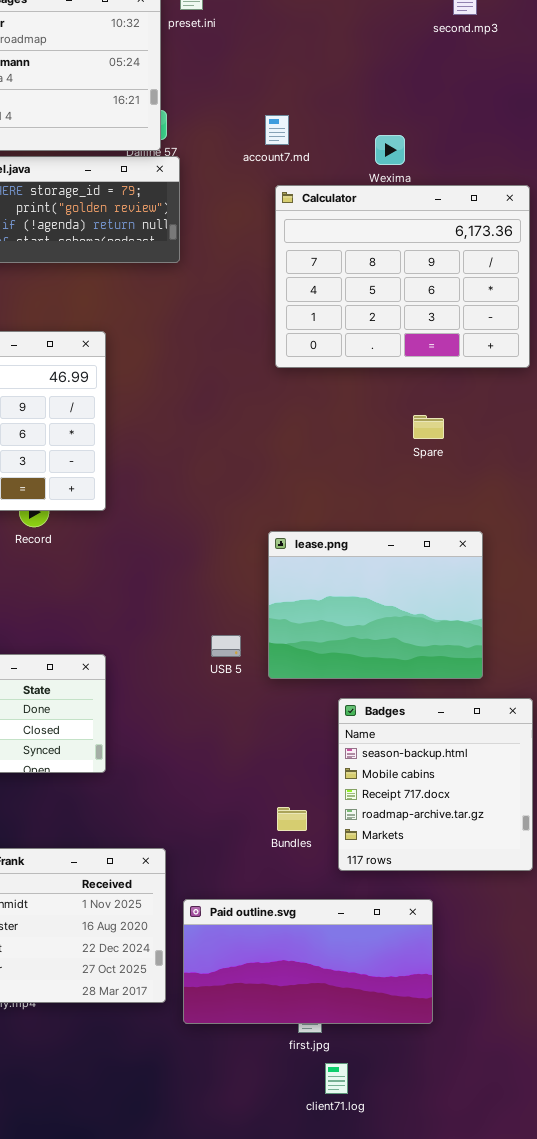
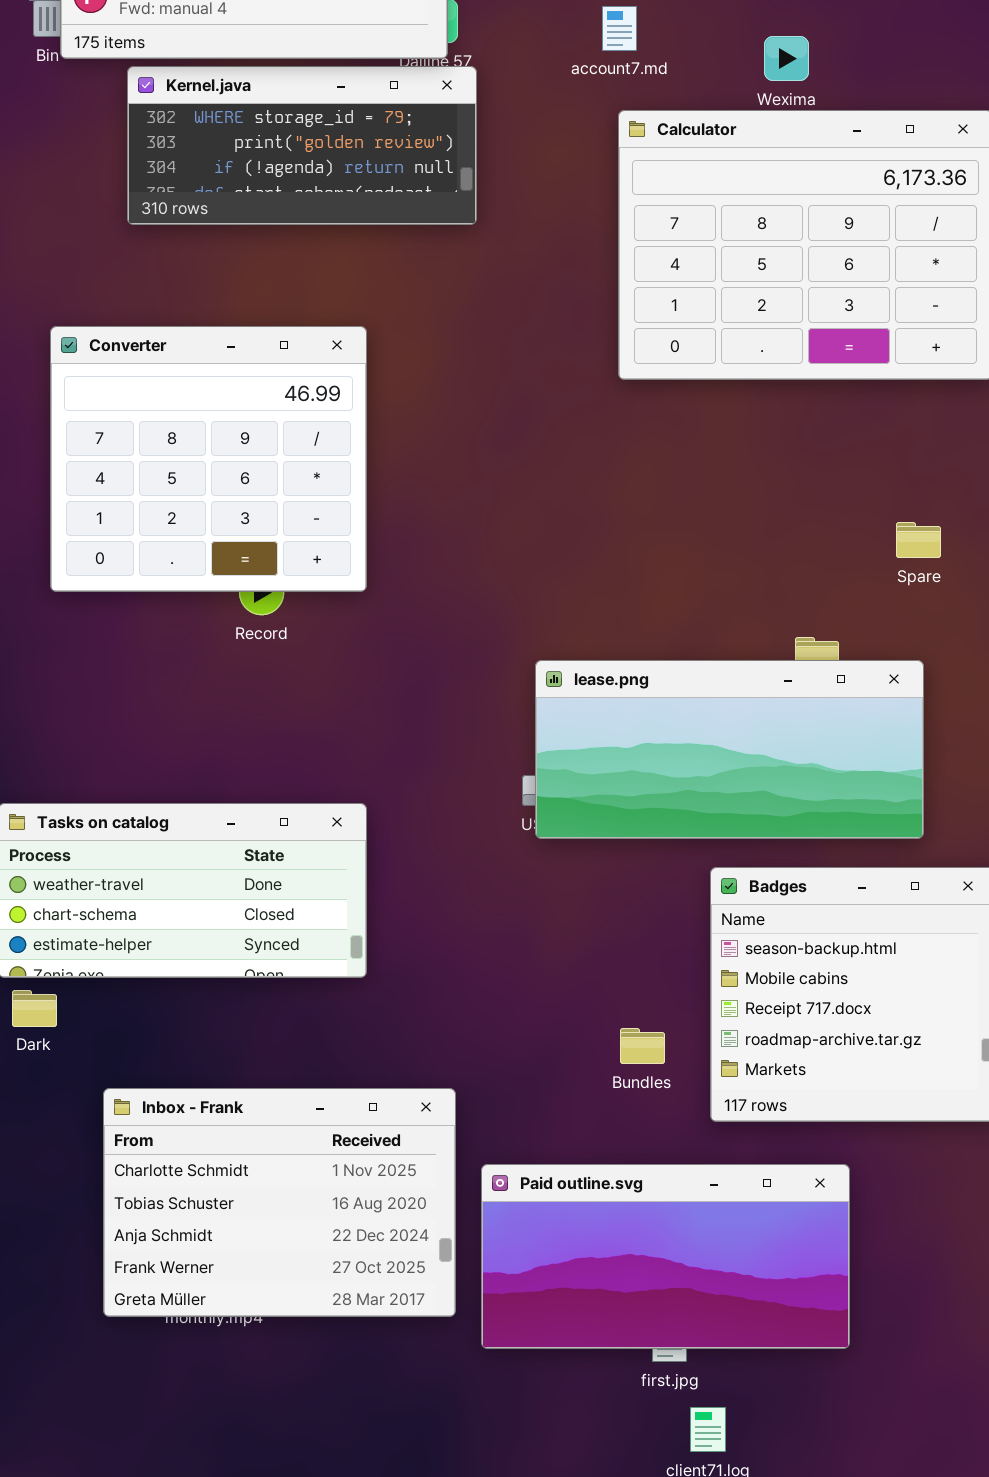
Spare: [413,415,444,439] -> [896,522,941,558], moved
lease.png: [268,531,483,679] -> [535,660,924,839], resized

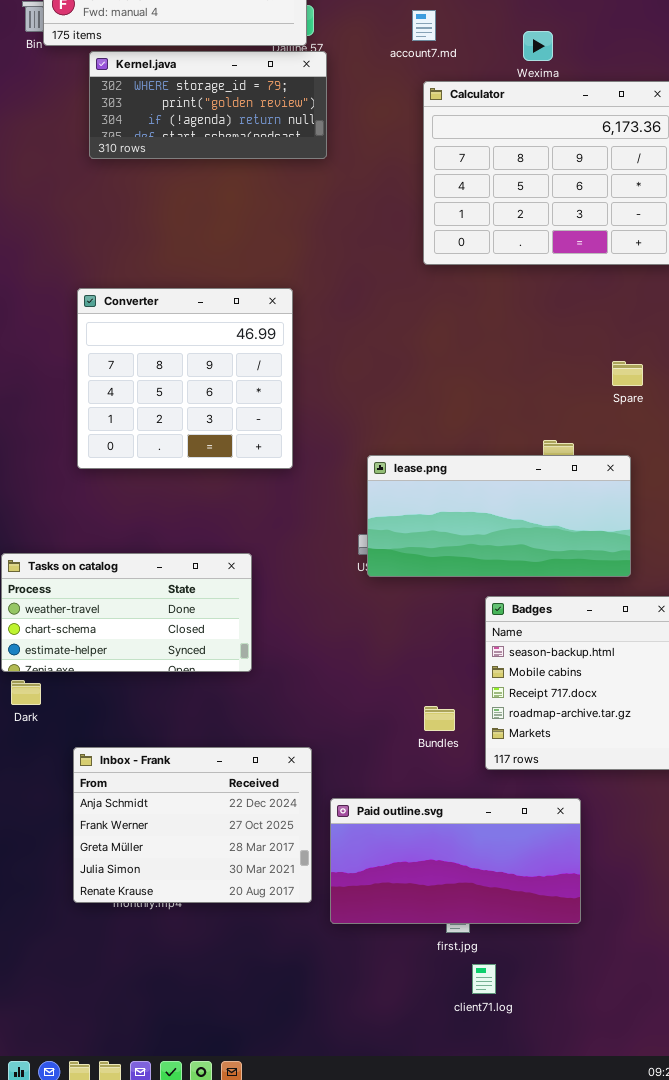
Converter: [50,326,367,592] -> [77,288,293,469], moved
Inbox - Frank: [103,1088,456,1317] -> [73,747,312,903], scrolled down 2 rows

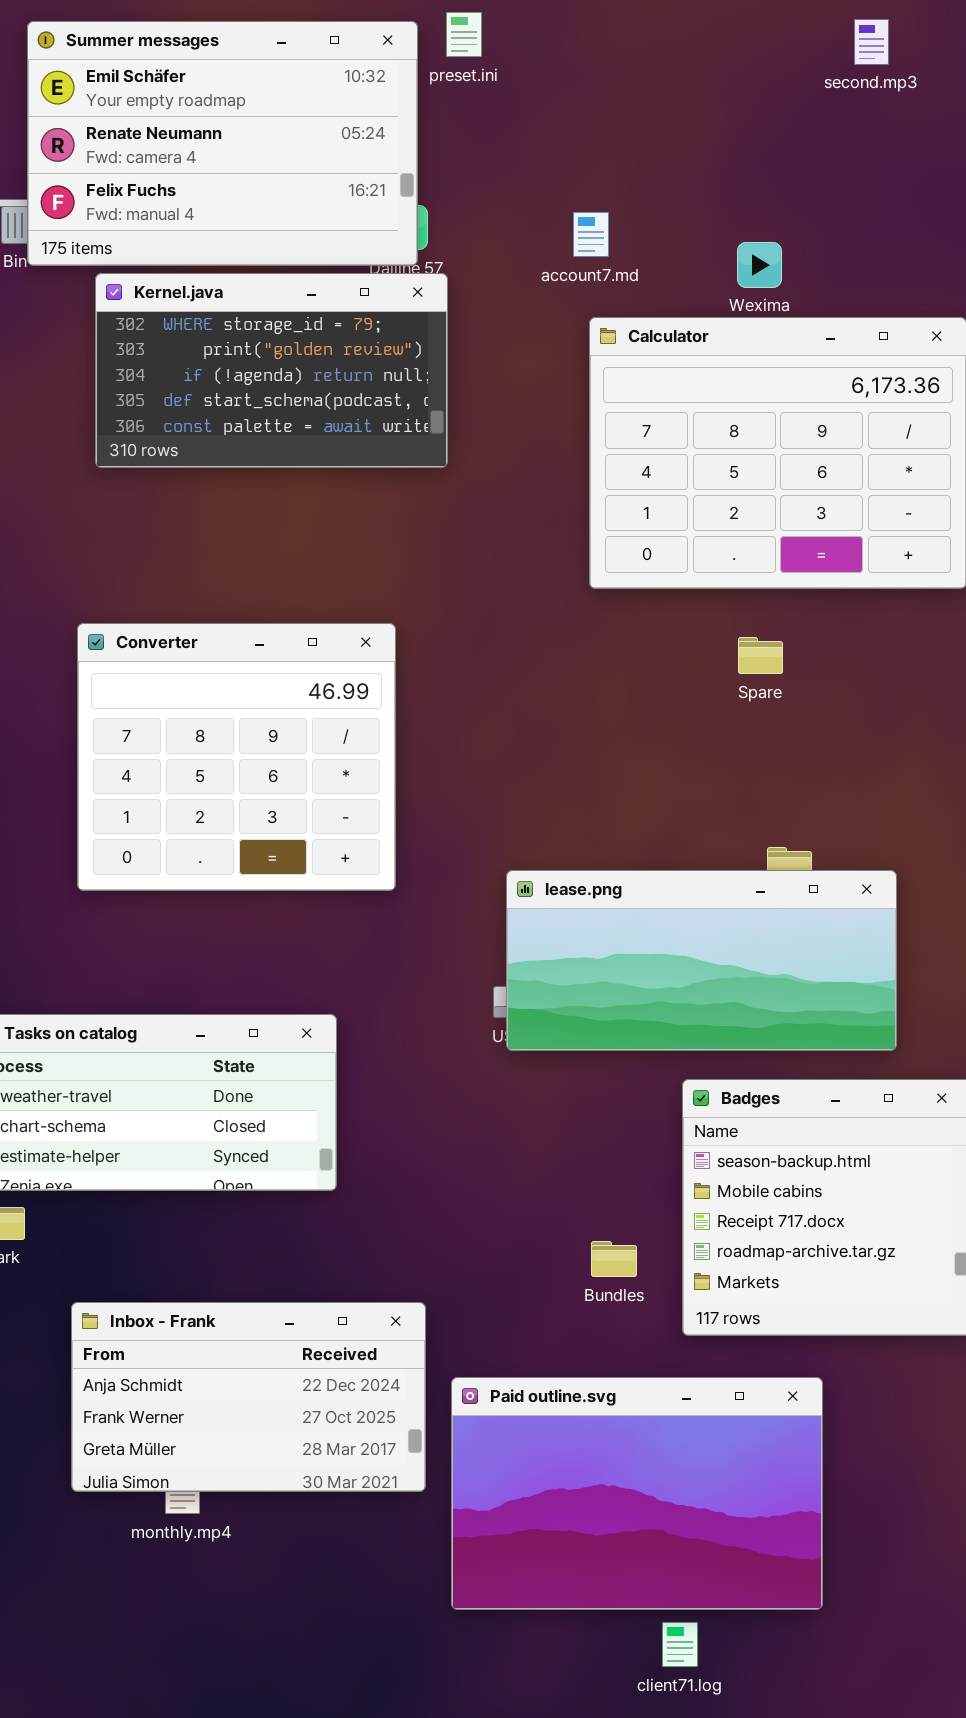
Kernel.java: [89,51,327,159] -> [95,273,448,468], resized
Spare: [612,361,643,386] -> [738,637,783,674], moved
Inbox - Frank: [73,747,312,903] -> [71,1302,426,1492], resized
Paid outline.svg: [330,798,581,924] -> [451,1377,823,1610], resized

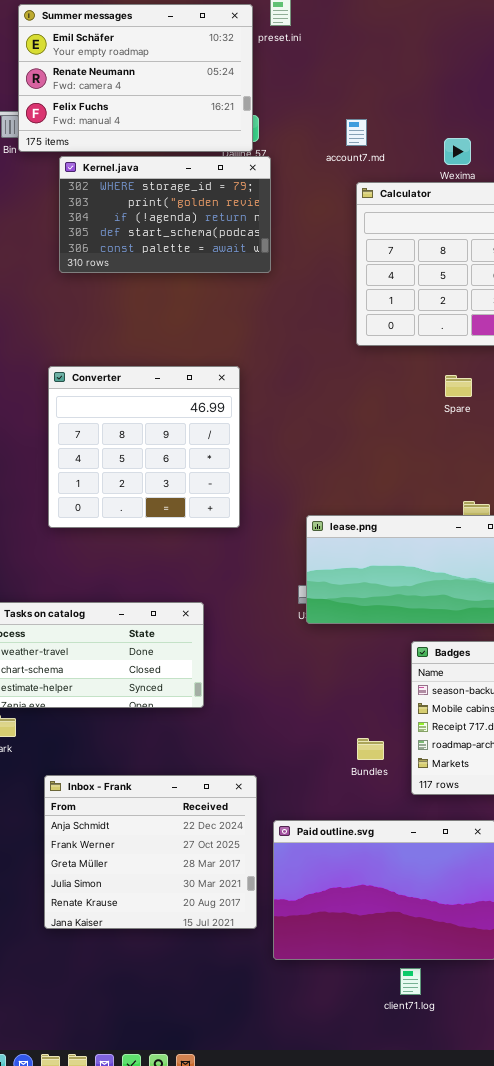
Inbox - Frank: [71,1302,426,1492] -> [44,775,257,929], resized

